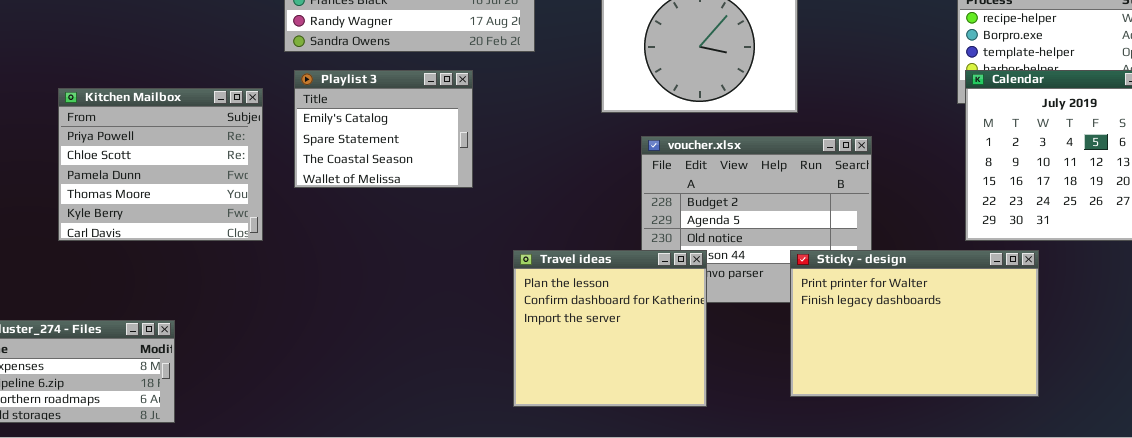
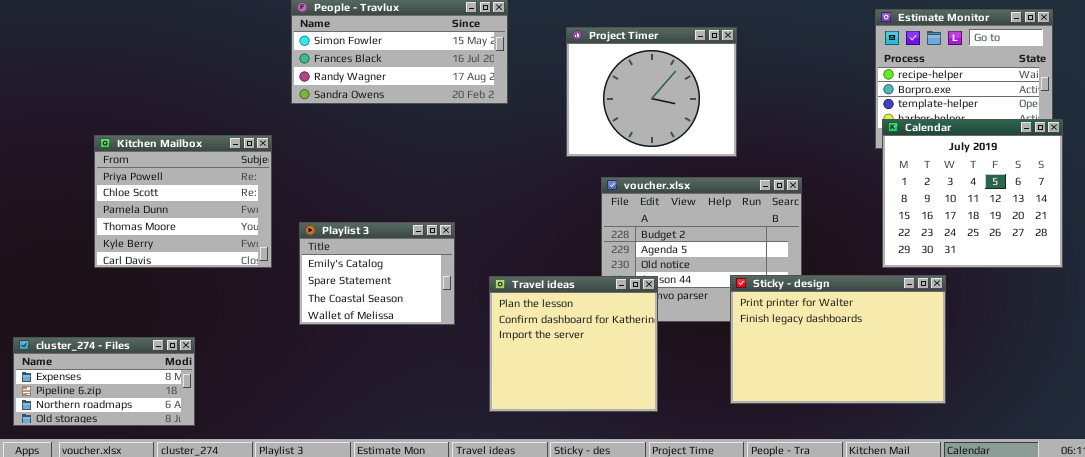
Playlist 3: [294,70,473,188] -> [299,222,455,325], moved

